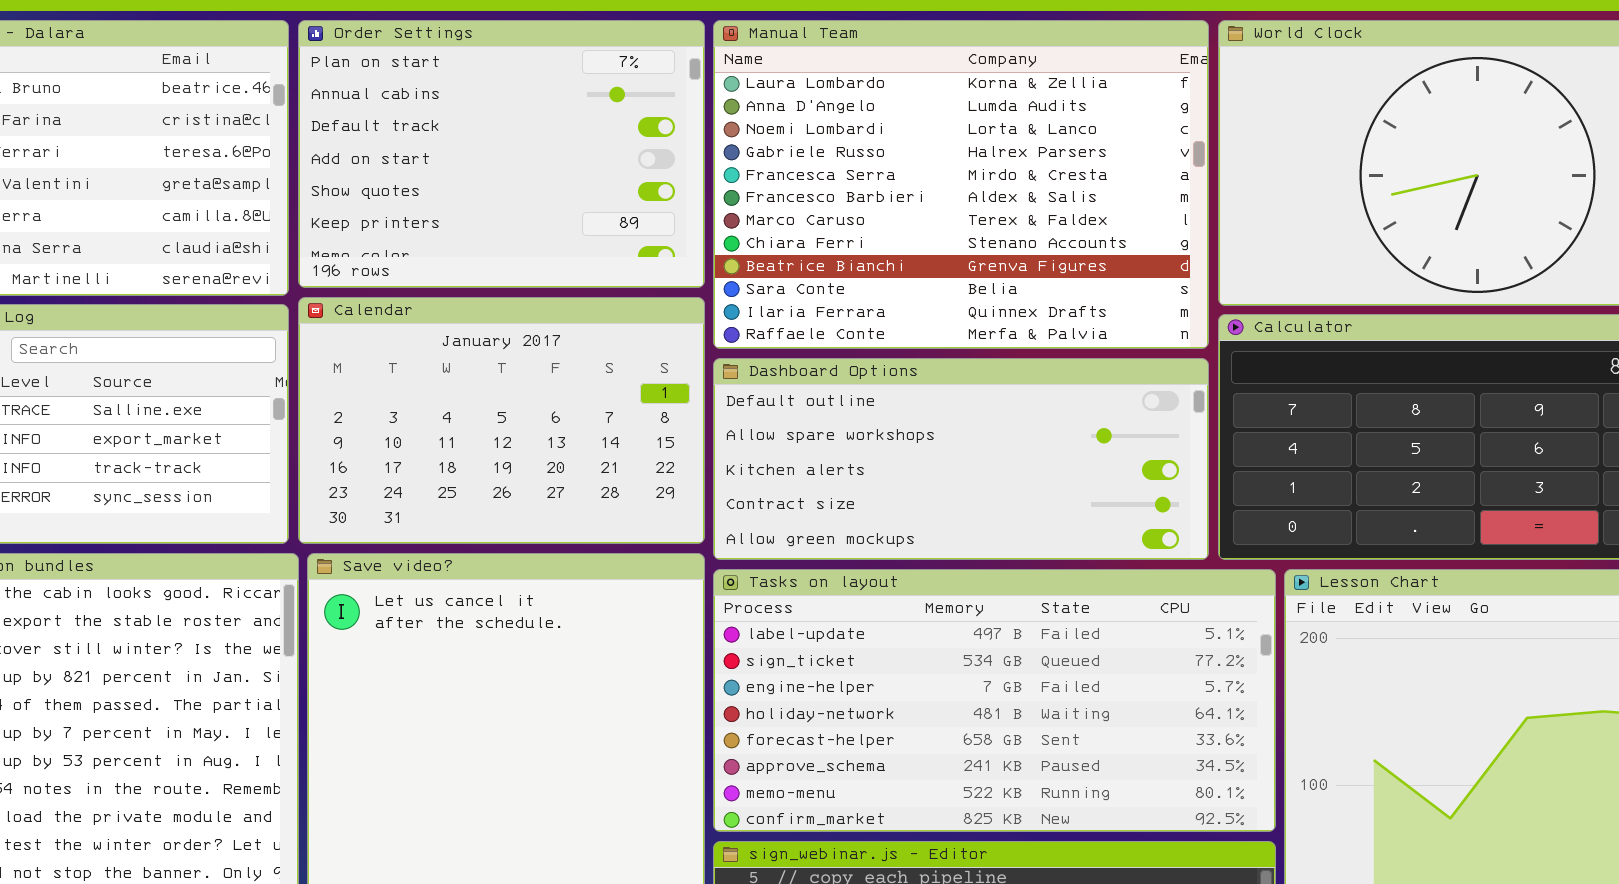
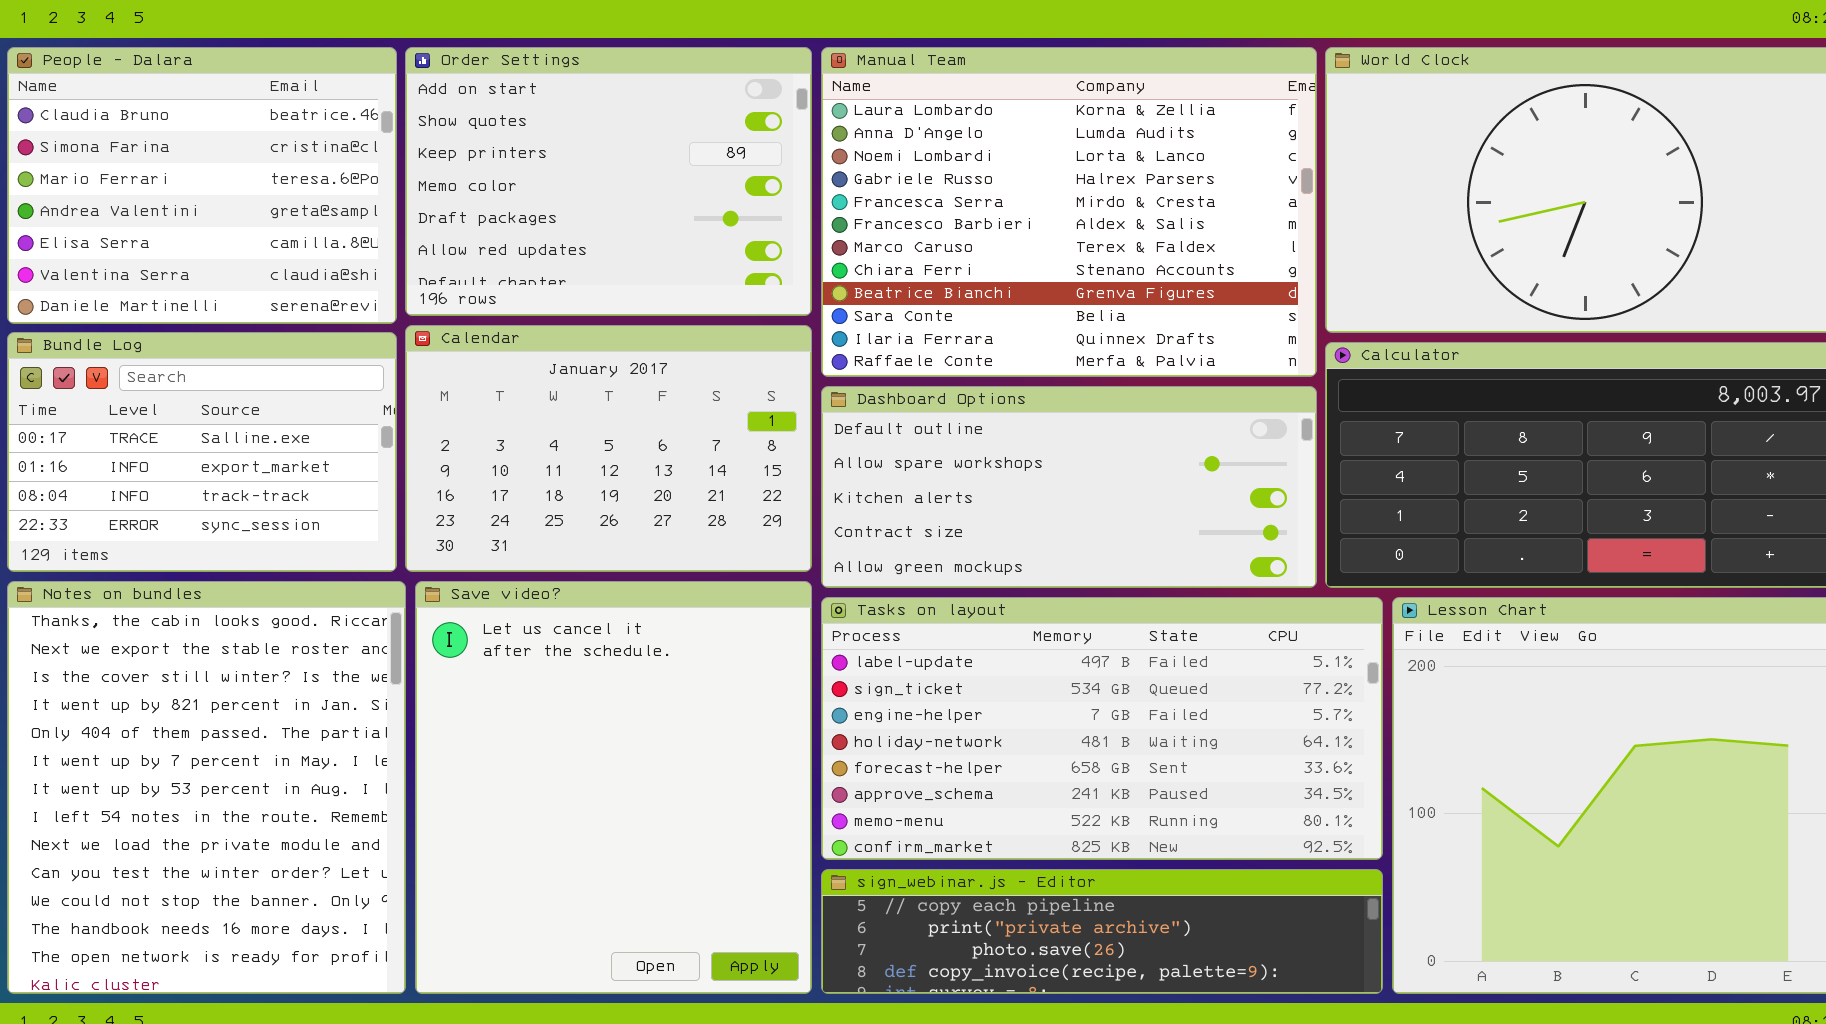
Order Settings: [298,20,705,288] -> [405,47,812,316], scrolled down 3 rows

